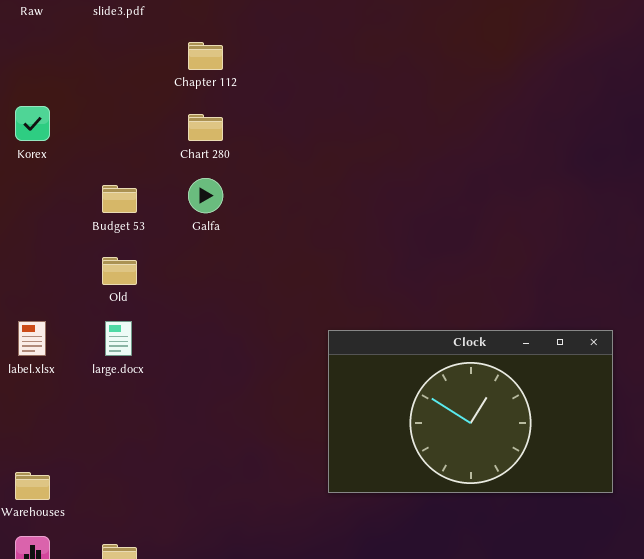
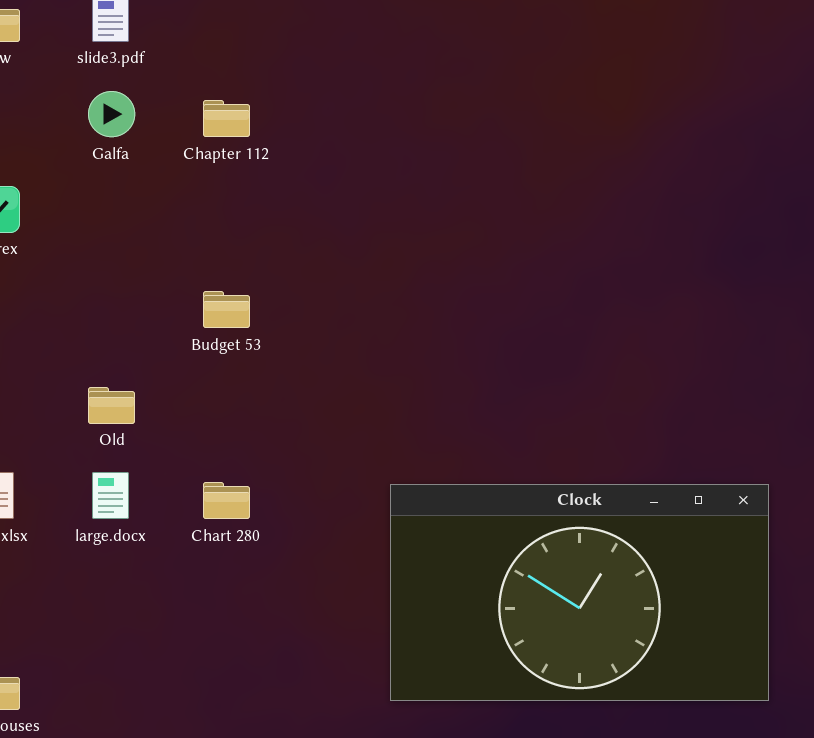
Chart 280: [188,114,223,141] -> [203,482,250,519], moved
Galfa: [188,178,223,213] -> [88,91,135,137], moved
Budget 53: [102,185,137,213] -> [203,291,250,328], moved

